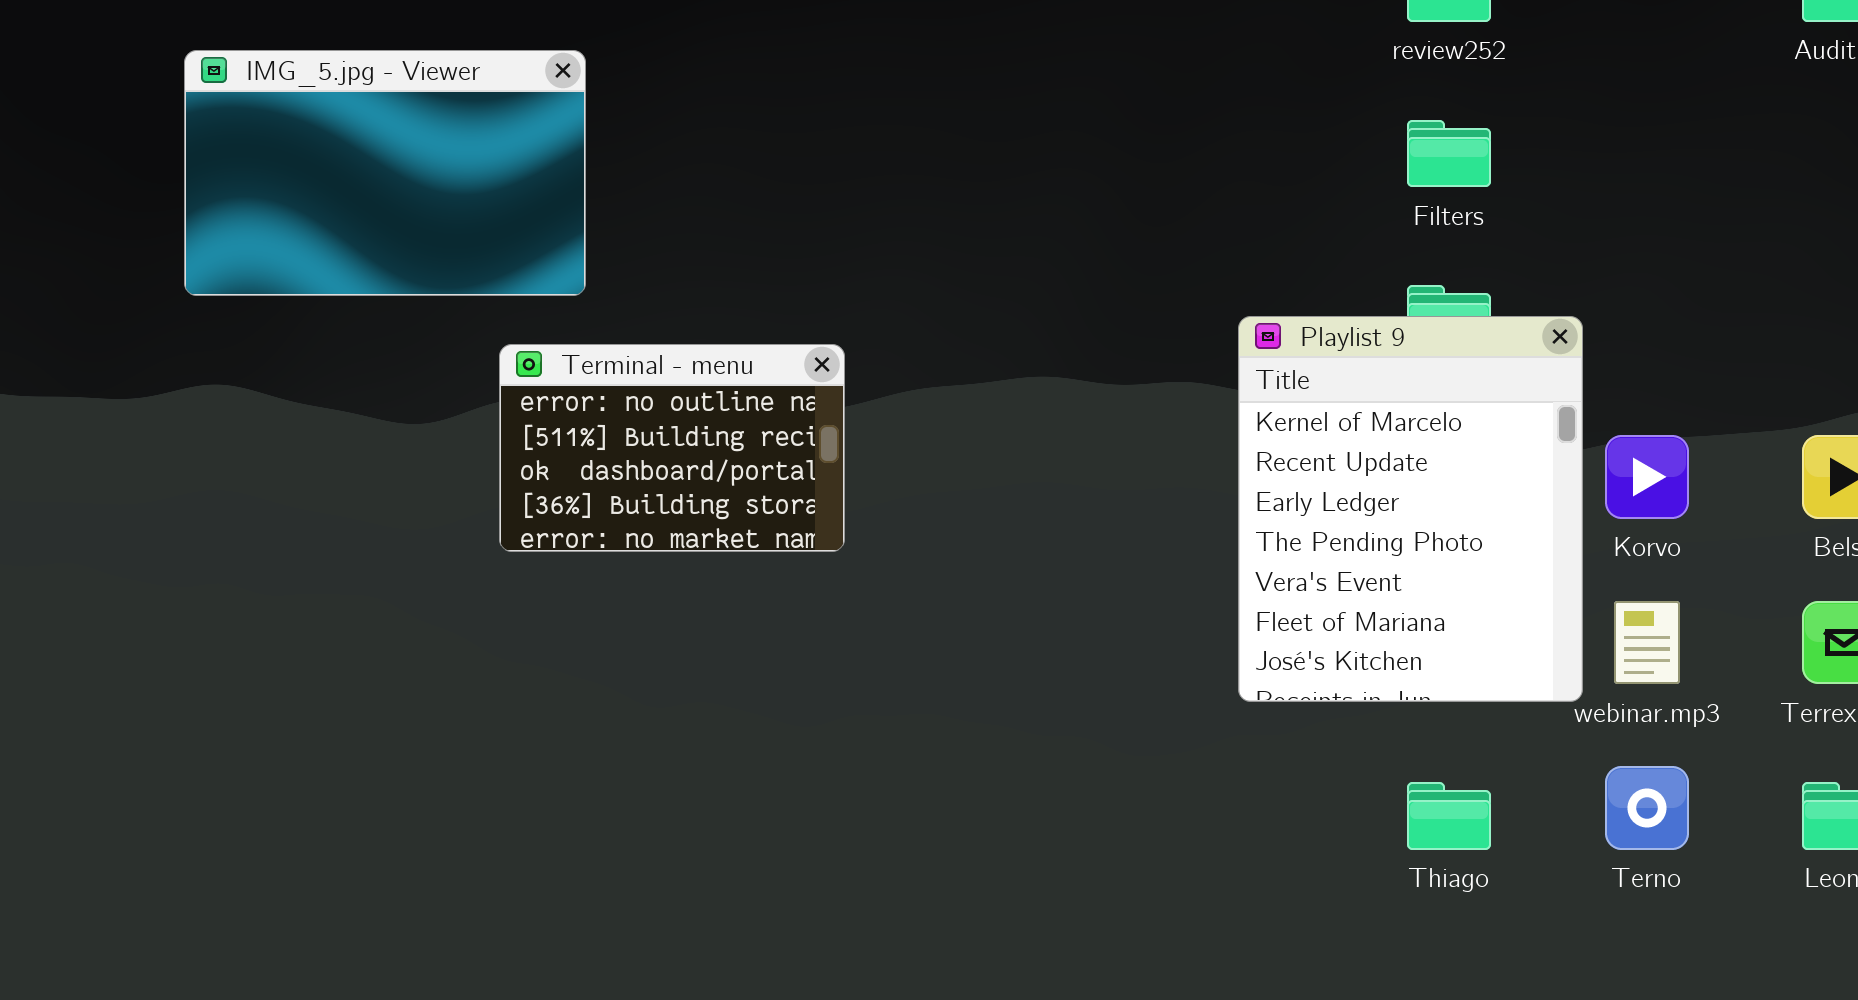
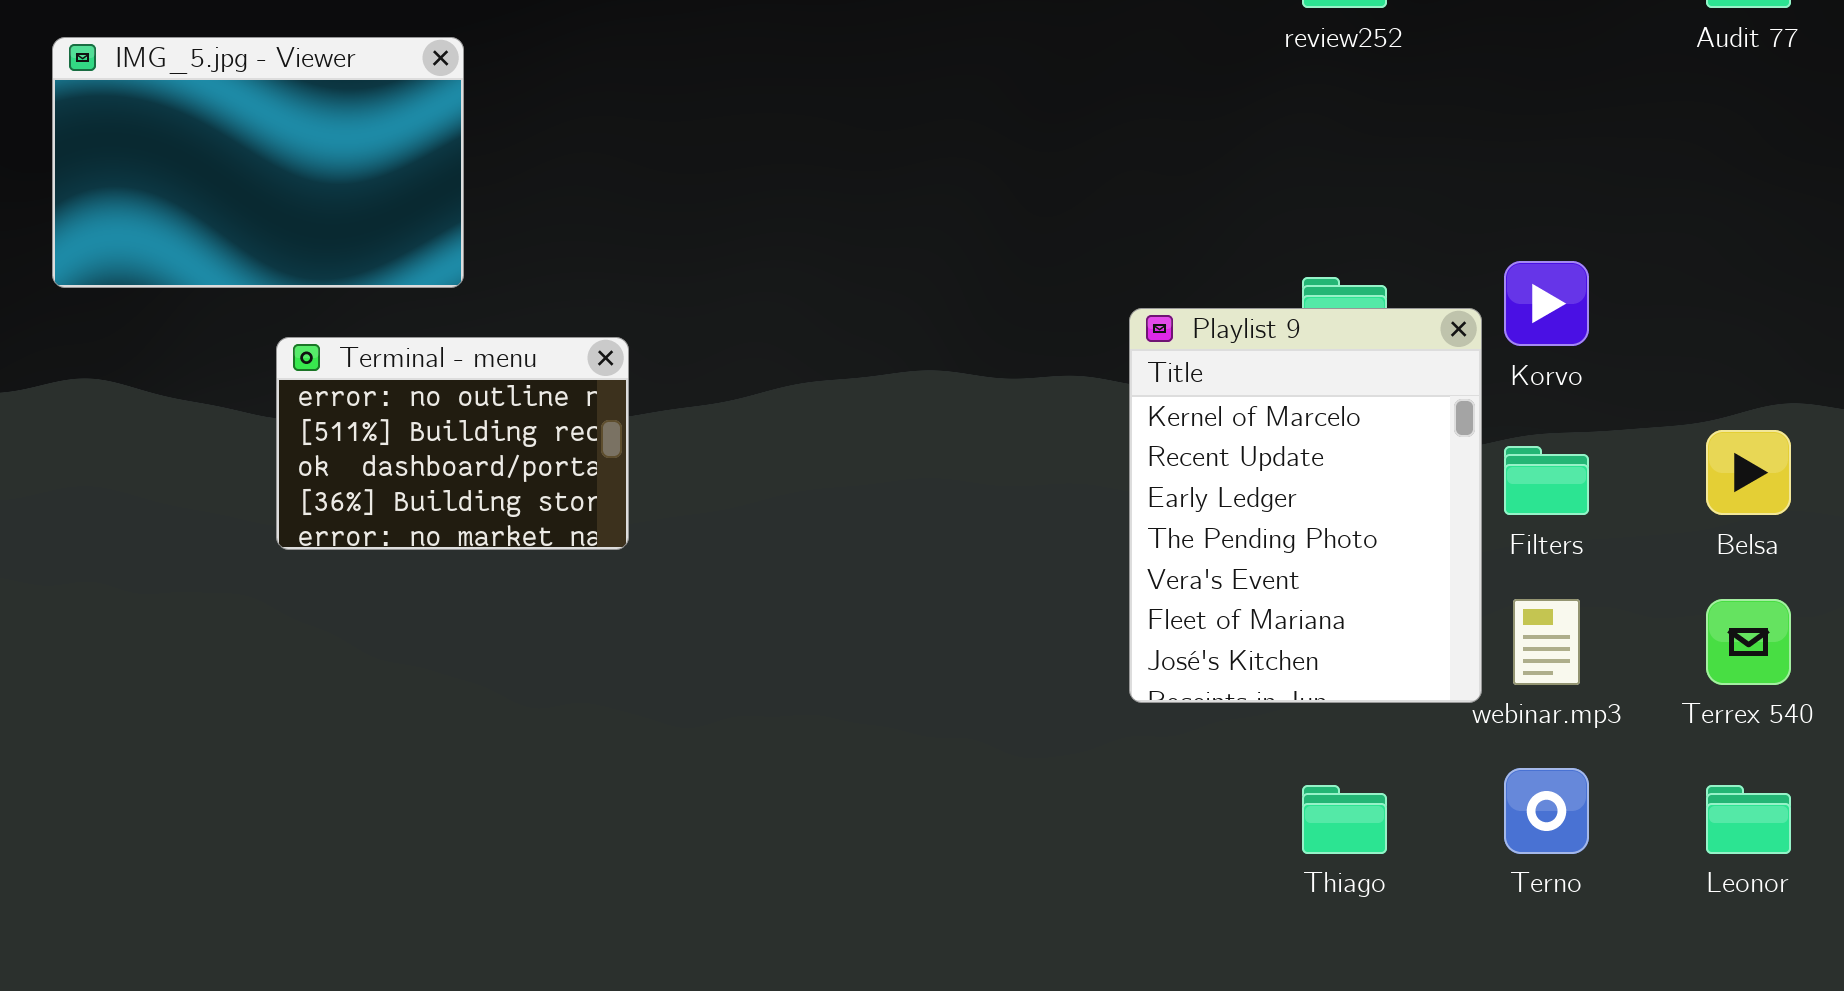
Filters: [1407,120,1491,187] -> [1504,446,1589,515], moved
Terminal - menu: [499,344,845,552] -> [276,337,629,550], moved
Korvo: [1605,435,1689,519] -> [1504,261,1589,346], moved

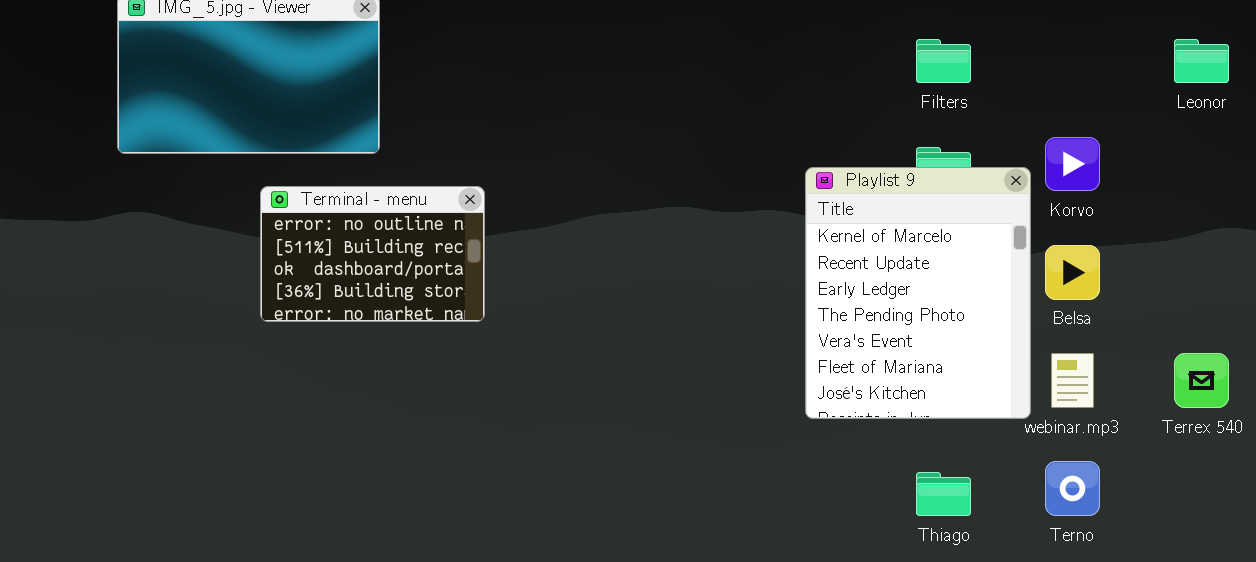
Belsa: [1706,430,1791,515] -> [1045,245,1100,300], moved
Filters: [1504,446,1589,515] -> [916,39,971,83], moved
Leonor: [1706,785,1791,854] -> [1174,39,1229,83], moved

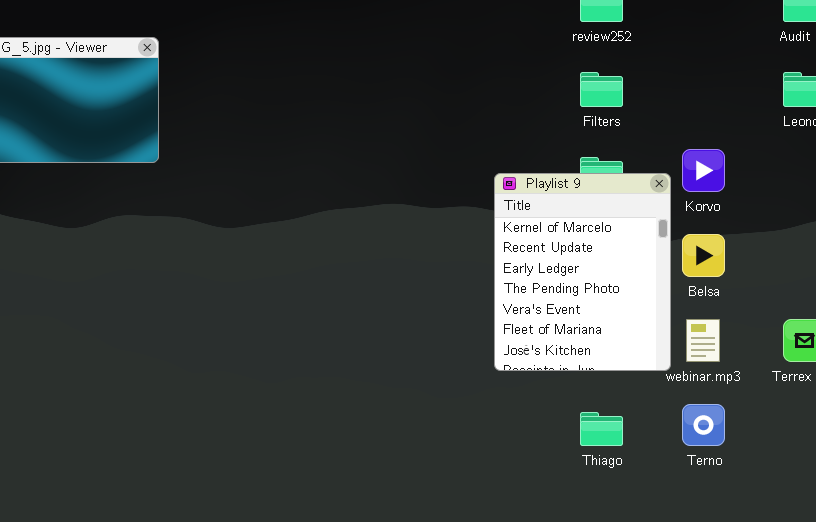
Terminal - menu: [260,186,485,322] -> none, closed

